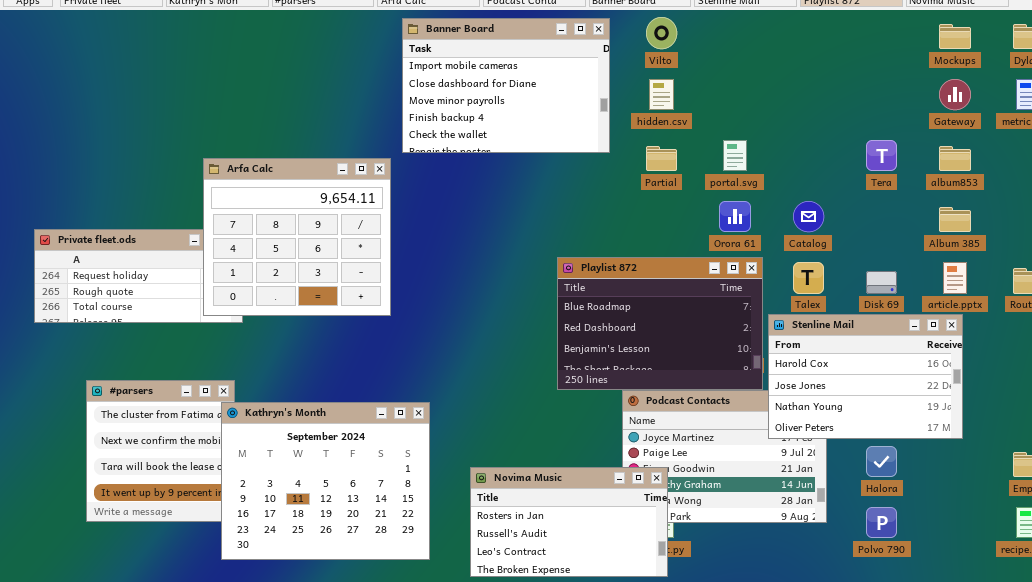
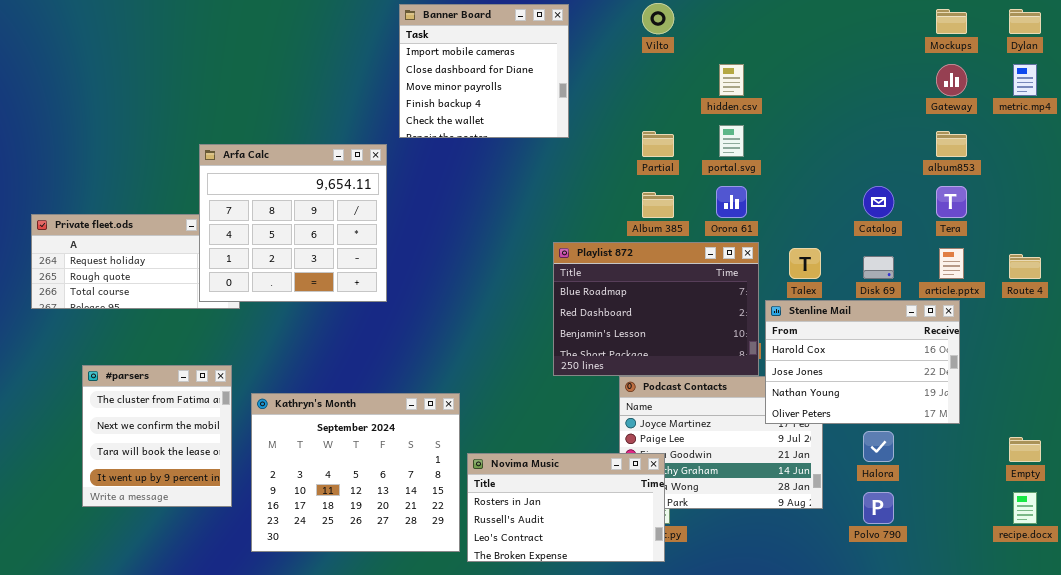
Banner Board: [402,18,610,153] -> [399,4,569,138], resized
hidden.csv: [649,79,674,110] -> [719,64,744,96], moved
Tera: [866,140,897,171] -> [936,186,967,218], moved
Catalog: [793,201,824,232] -> [863,186,894,218], moved
Album 385: [939,207,971,232] -> [642,192,674,218], moved
Kathryn's Month: [221,402,430,560] -> [251,393,460,552], moved

